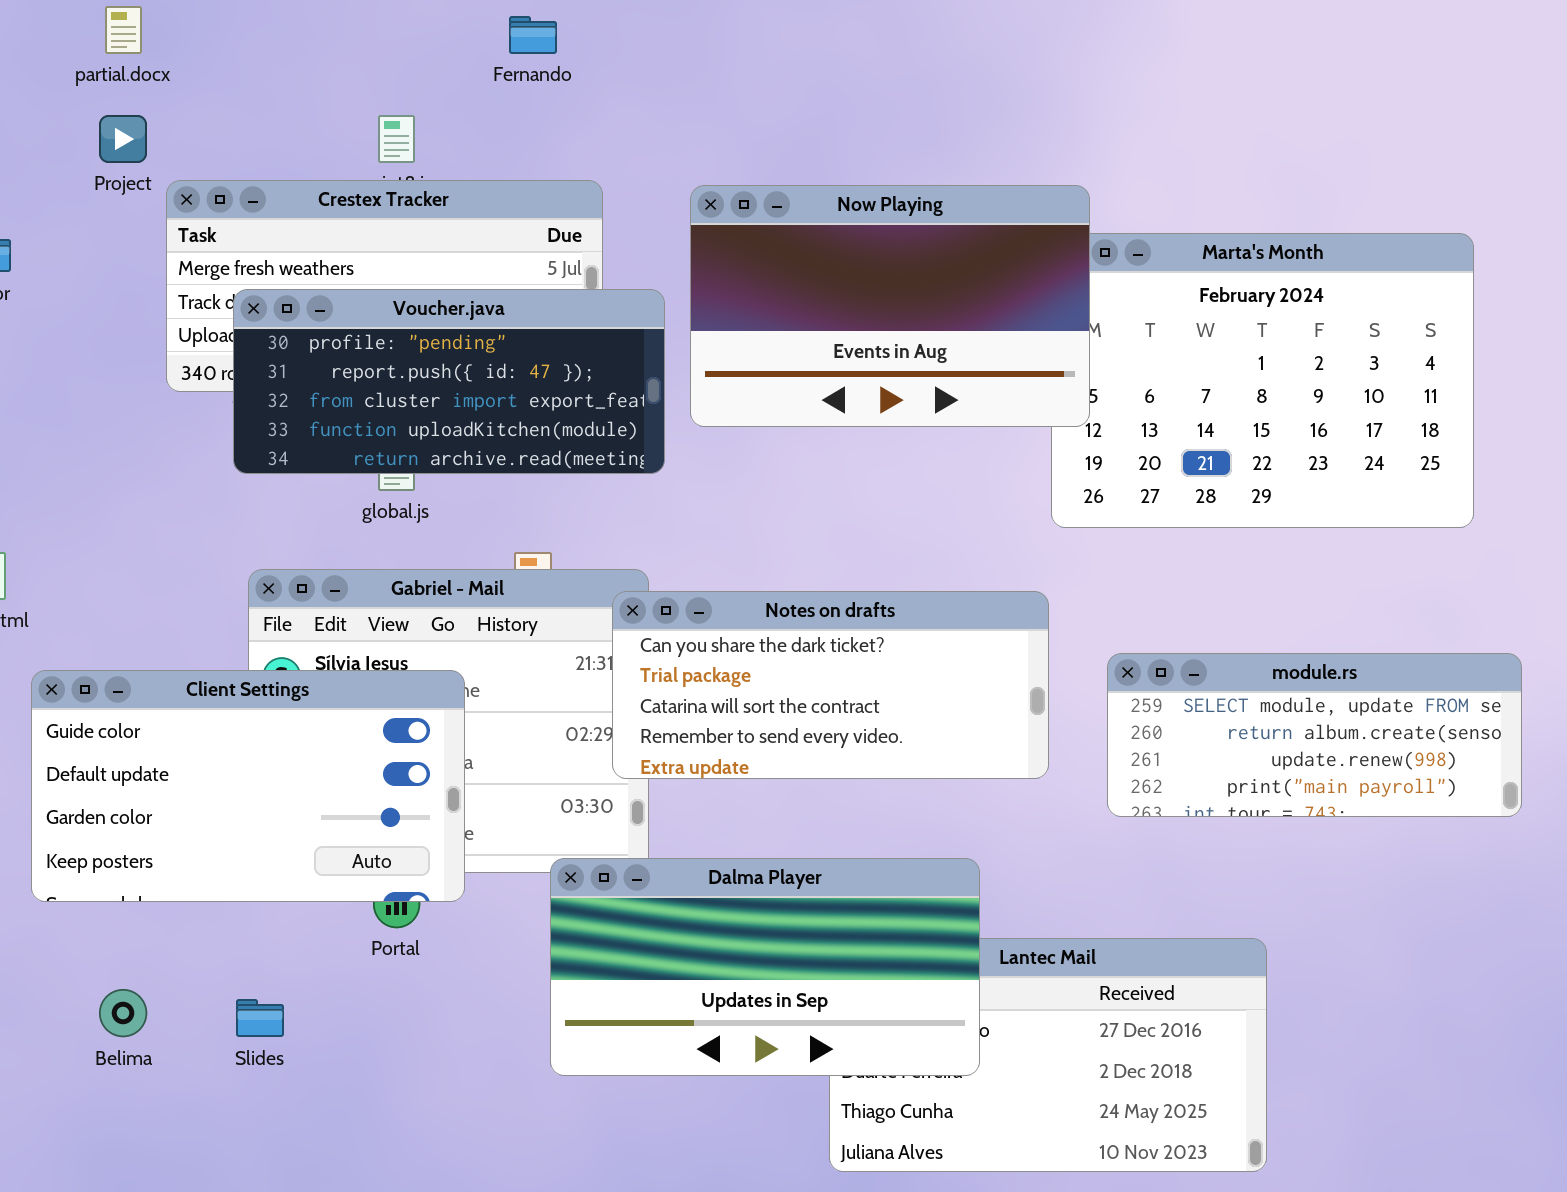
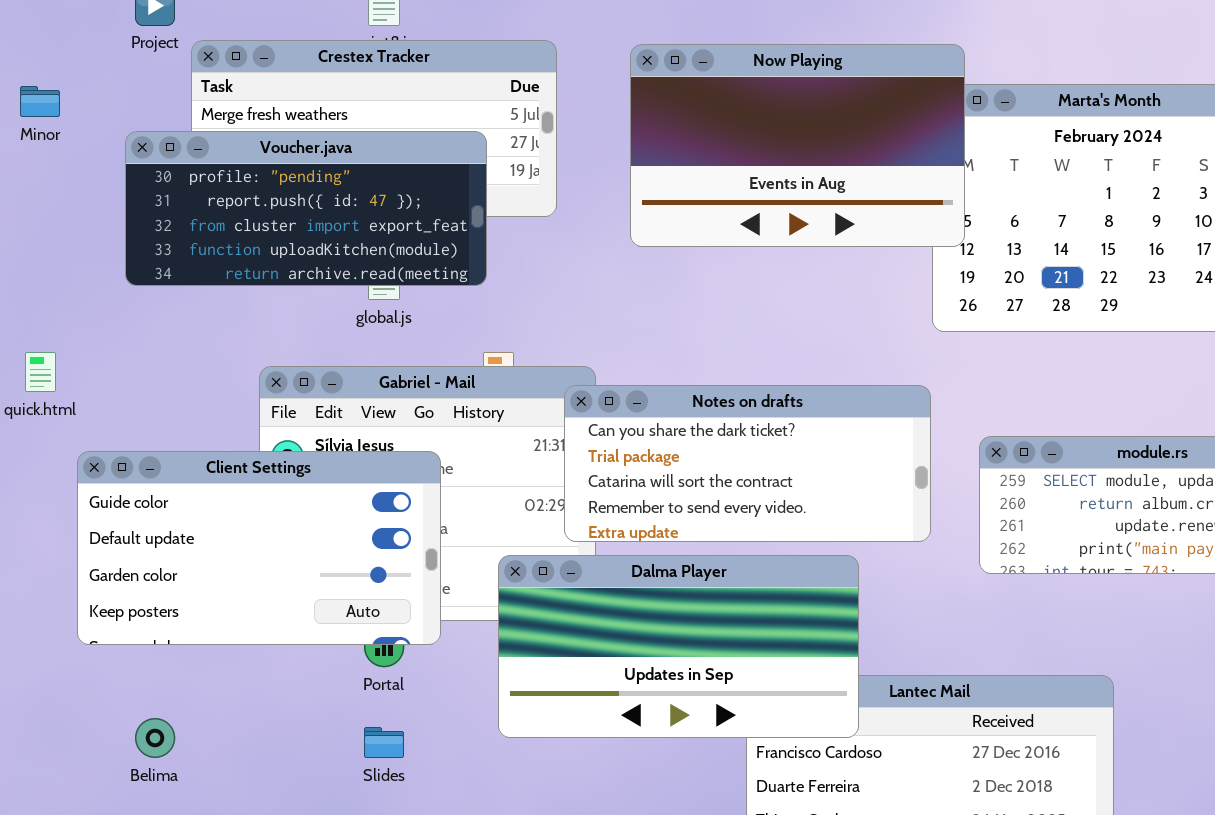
Voucher.java: [233,289,665,474] -> [125,131,487,286], moved
Dalma Player: [550,858,980,1076] -> [498,555,859,738], moved
Slides: [236,999,284,1037] -> [364,727,404,758], moved

